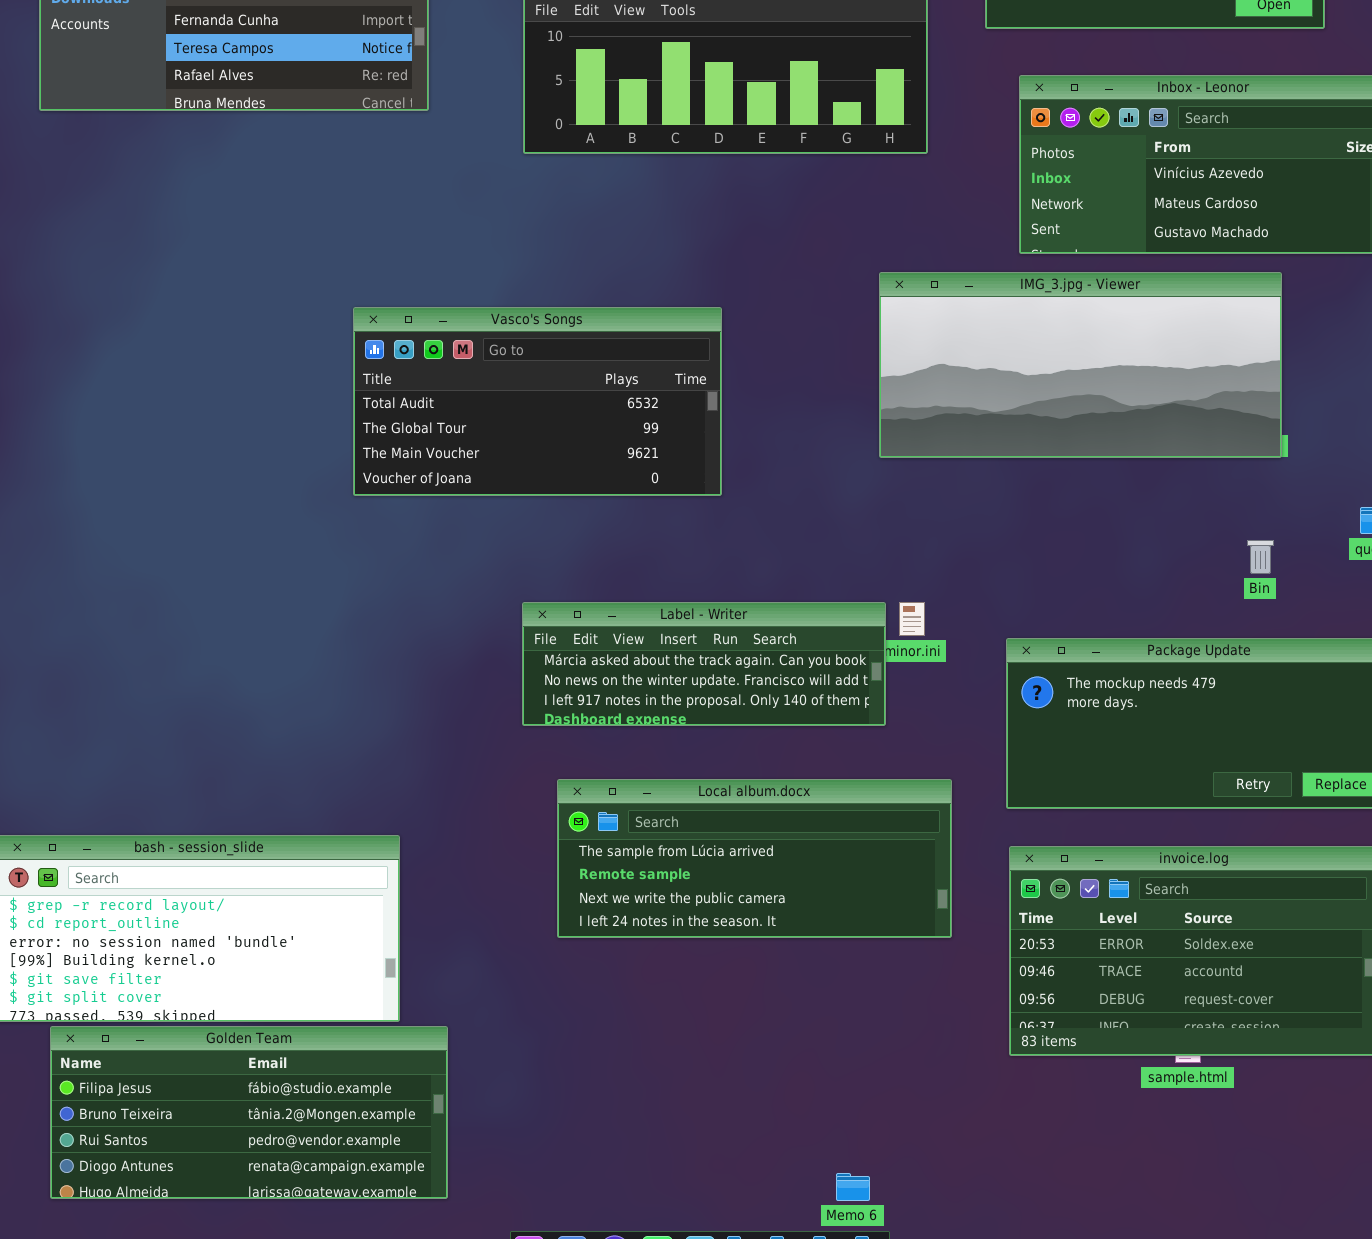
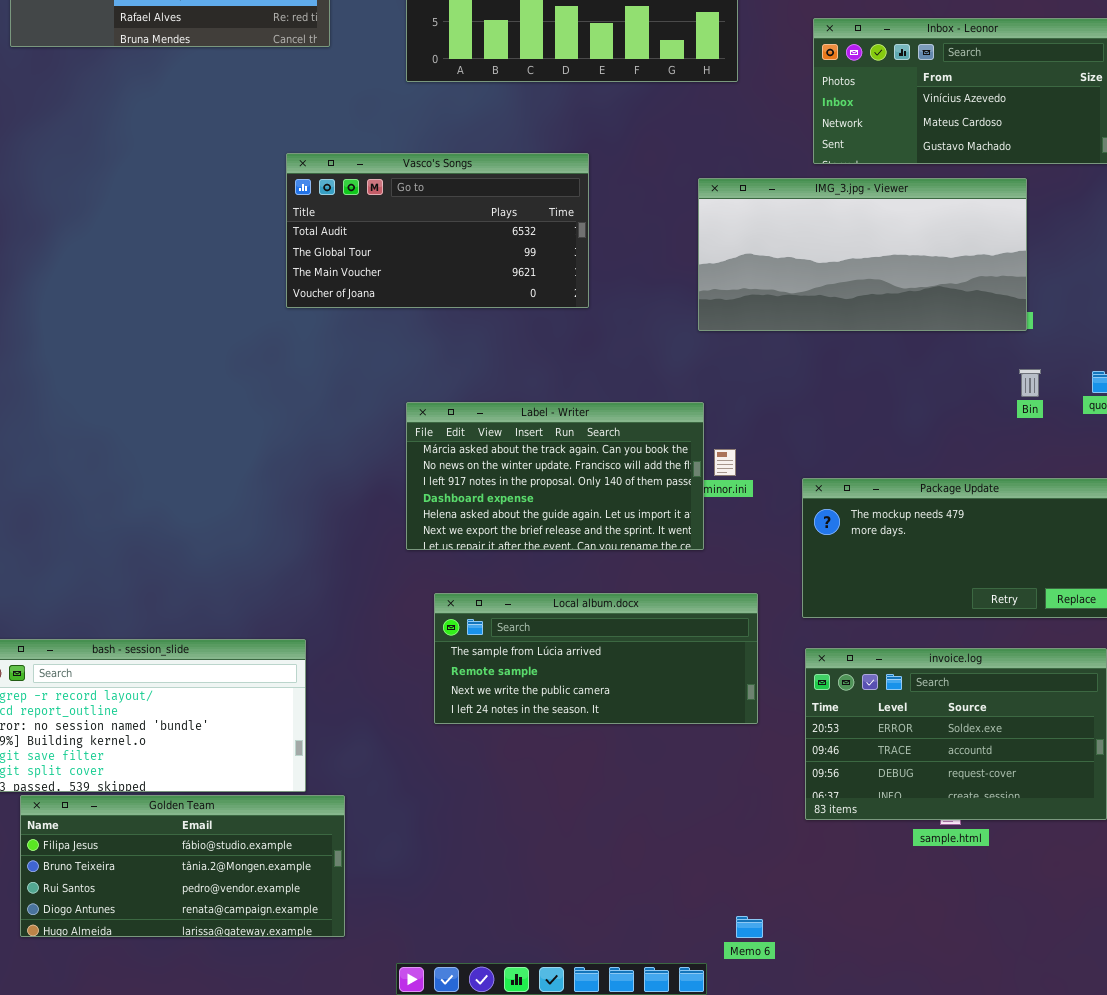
Vasco's Songs: [353,307,722,496] -> [286,153,589,308], moved
Bin: [1247,540,1274,574] -> [1019,369,1041,397], moved
Label - Writer: [522,602,886,726] -> [406,402,704,550], resized
Memo 6: [836,1173,870,1201] -> [736,916,763,938], moved

